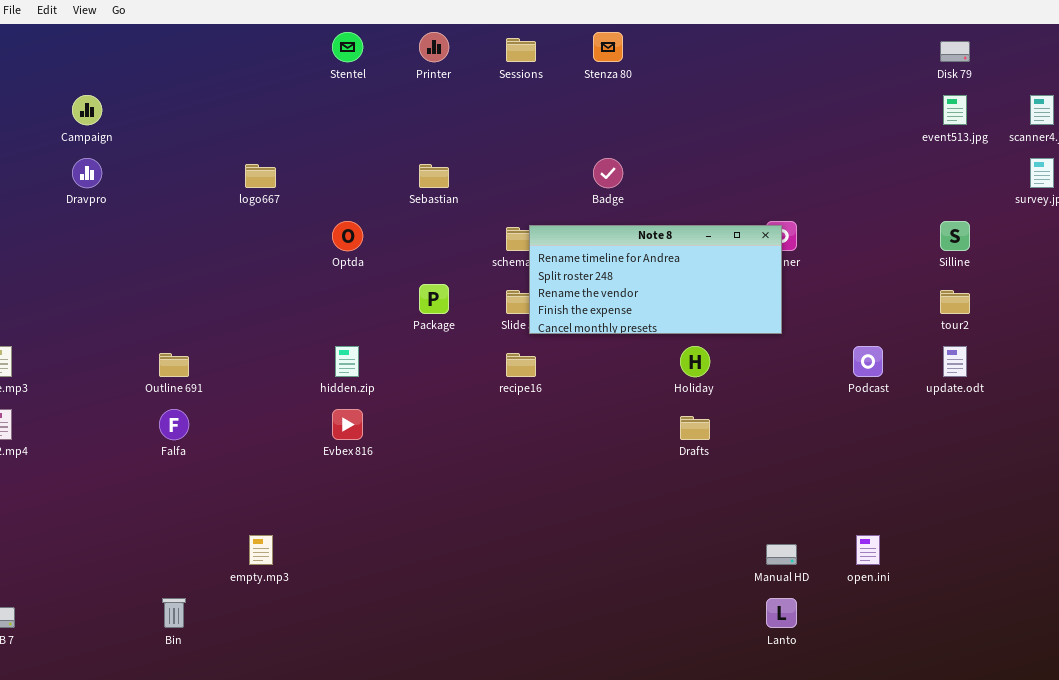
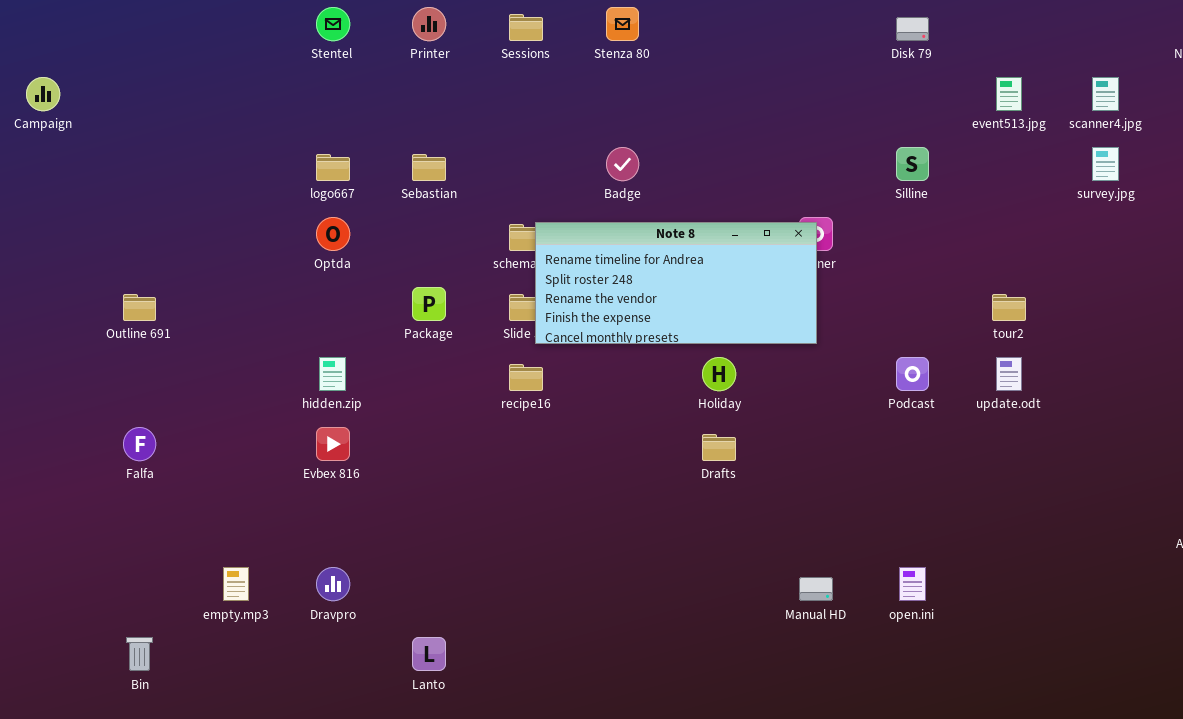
Disk 79: [940,41,970,62] -> [896,17,929,41], moved
Dravpro: [72,158,102,188] -> [316,567,350,601], moved
logo667: [245,164,276,188] -> [316,154,350,181], moved
Silline: [940,221,970,251] -> [896,147,929,181], moved
Outline 691: [159,353,189,377] -> [123,294,156,321], moved
Lanto: [766,598,797,628] -> [412,637,446,671], moved

